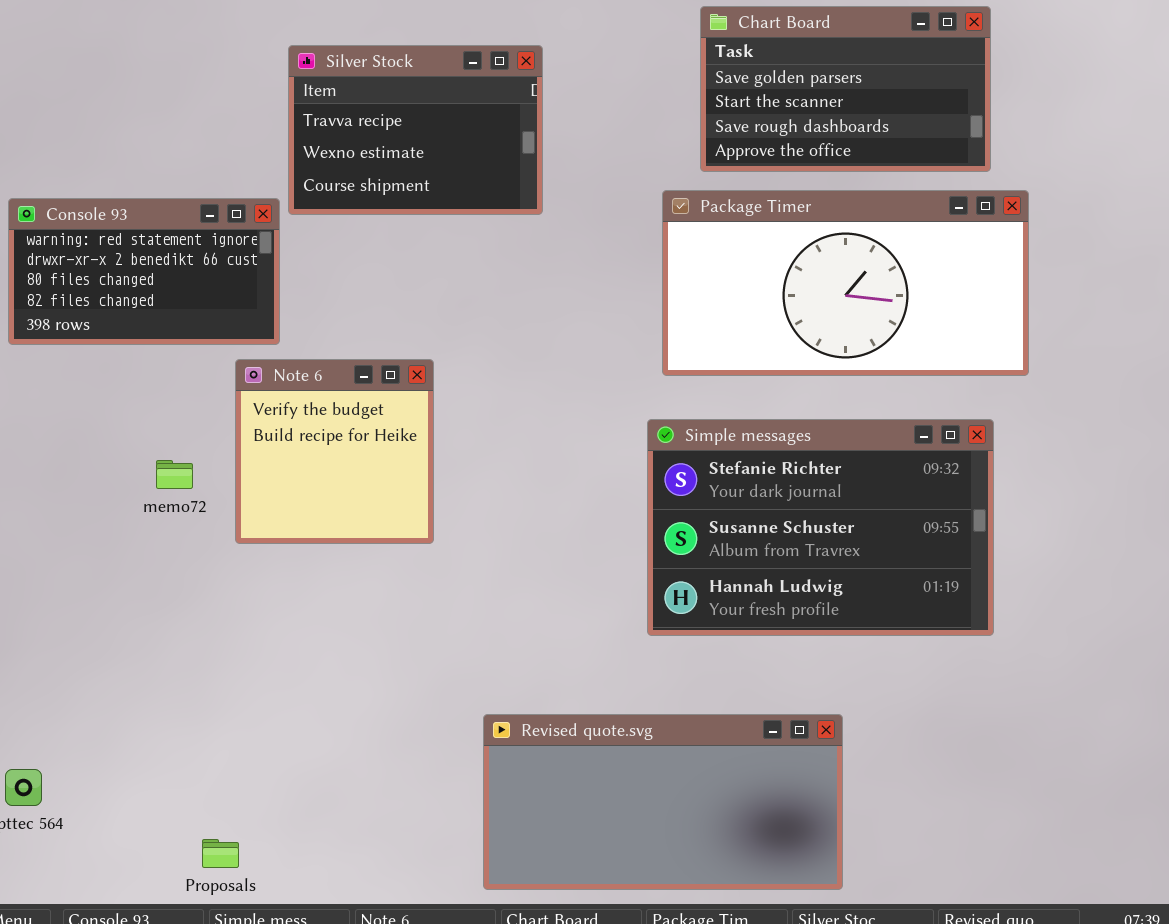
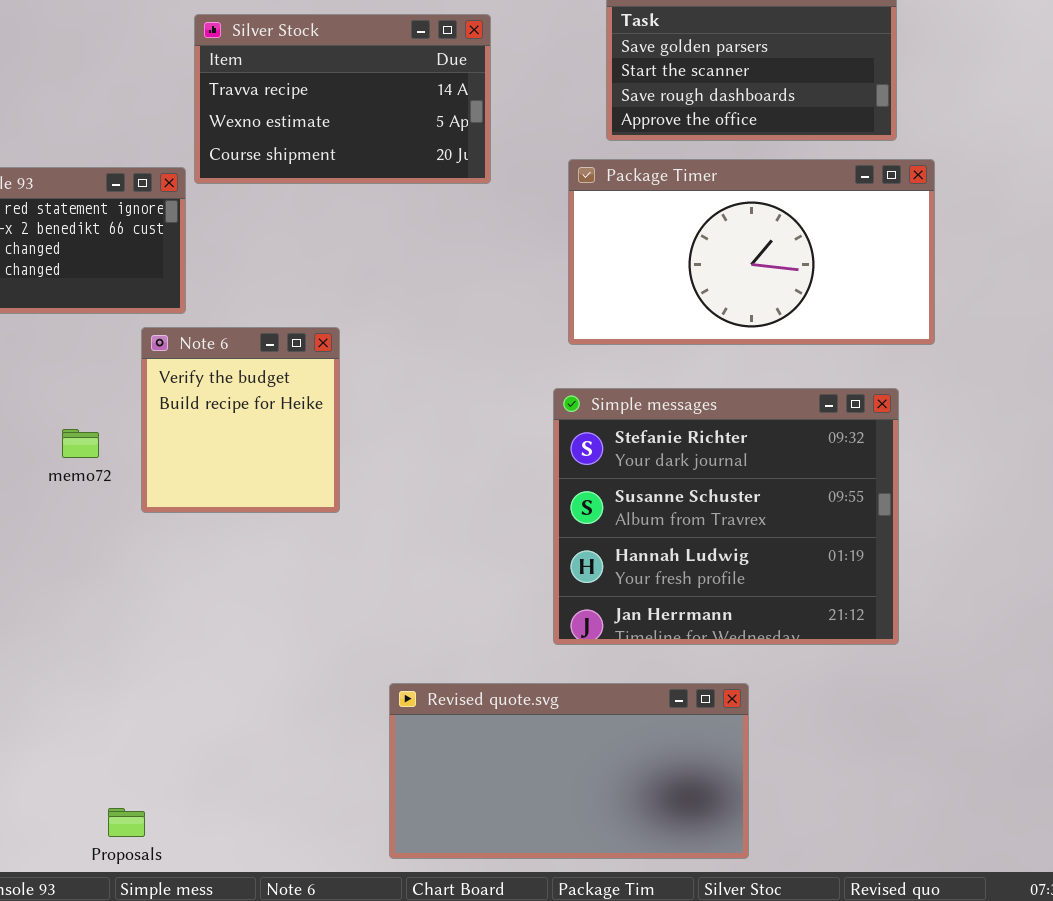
Silver Stock: [288,45,543,215] -> [194,14,491,184], resized
Simple messages: [647,419,994,636] -> [553,388,899,645], resized

